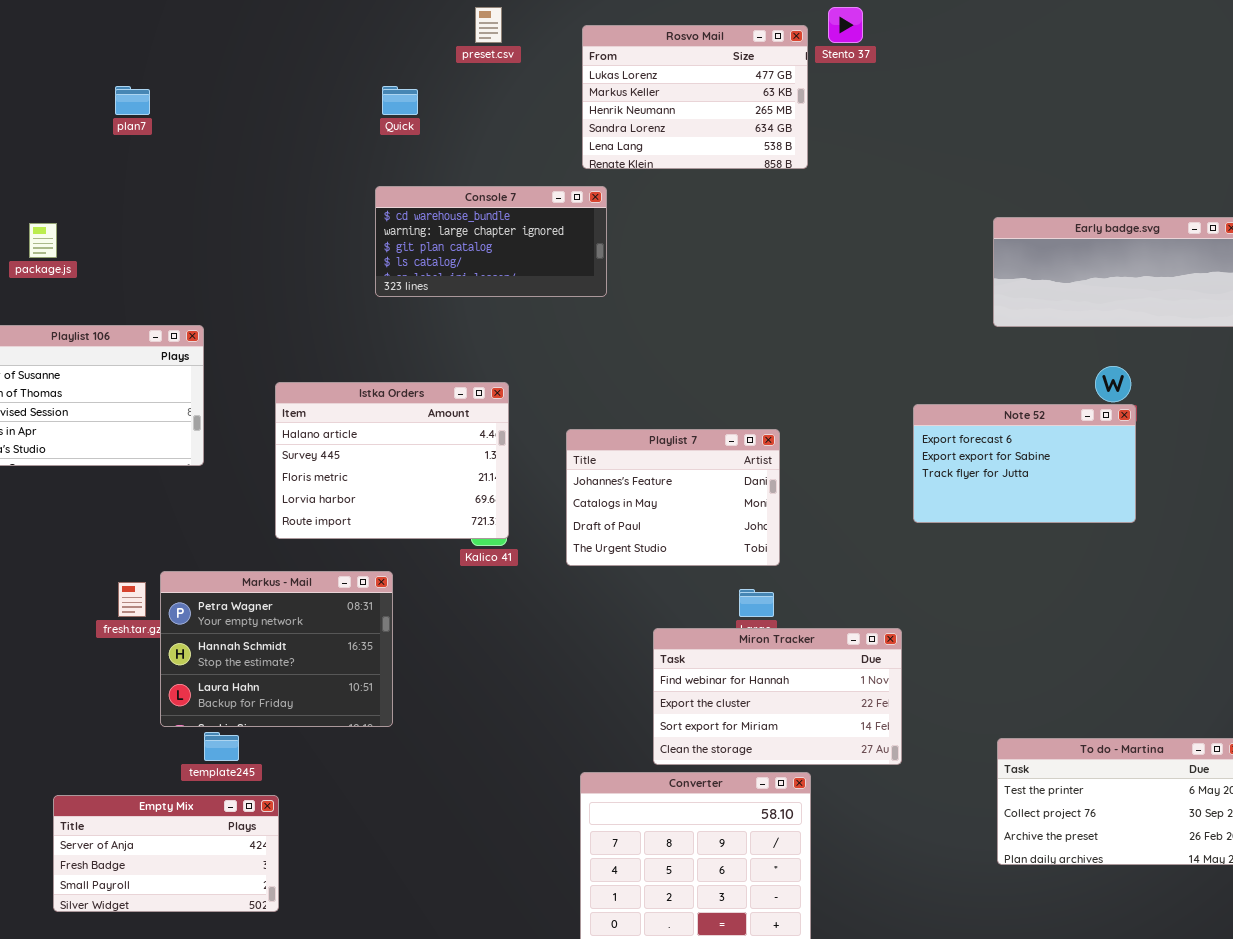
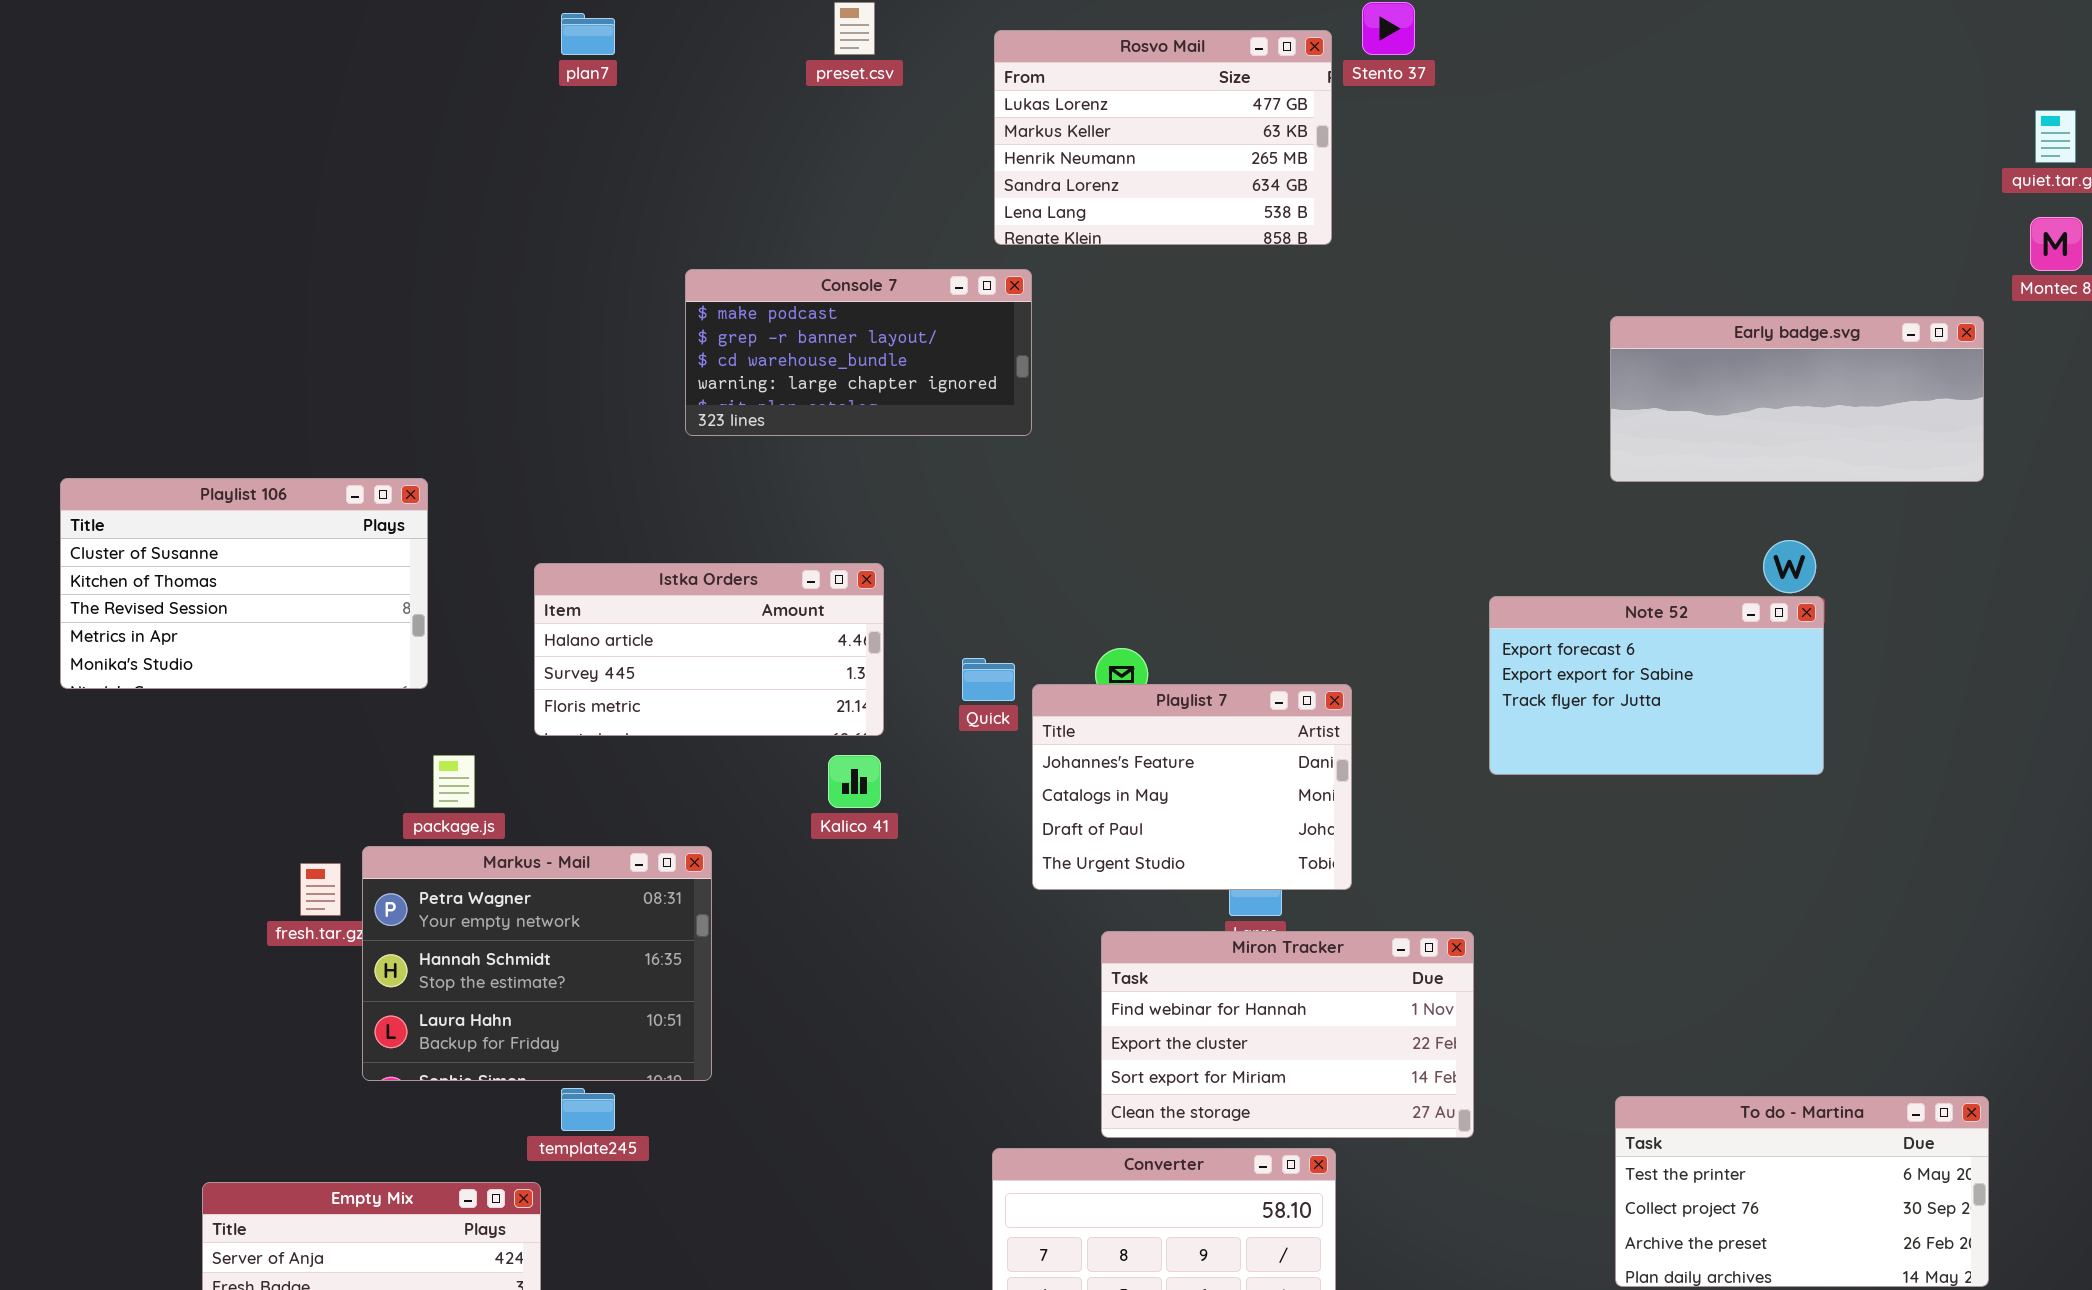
plan7: [115,86,150,115] -> [561,13,615,55], moved
Quick: [382,86,418,115] -> [962,658,1015,701], moved
Console 7: [375,186,607,297] -> [685,269,1032,436], scrolled up 2 rows
package.js: [29,223,57,258] -> [433,755,475,808], moved
Istka Orders: [275,382,509,539] -> [534,563,884,736], resized
Playlist 7: [566,429,780,566] -> [1032,684,1352,890], moved
template245: [204,732,239,761] -> [561,1088,615,1131], moved

